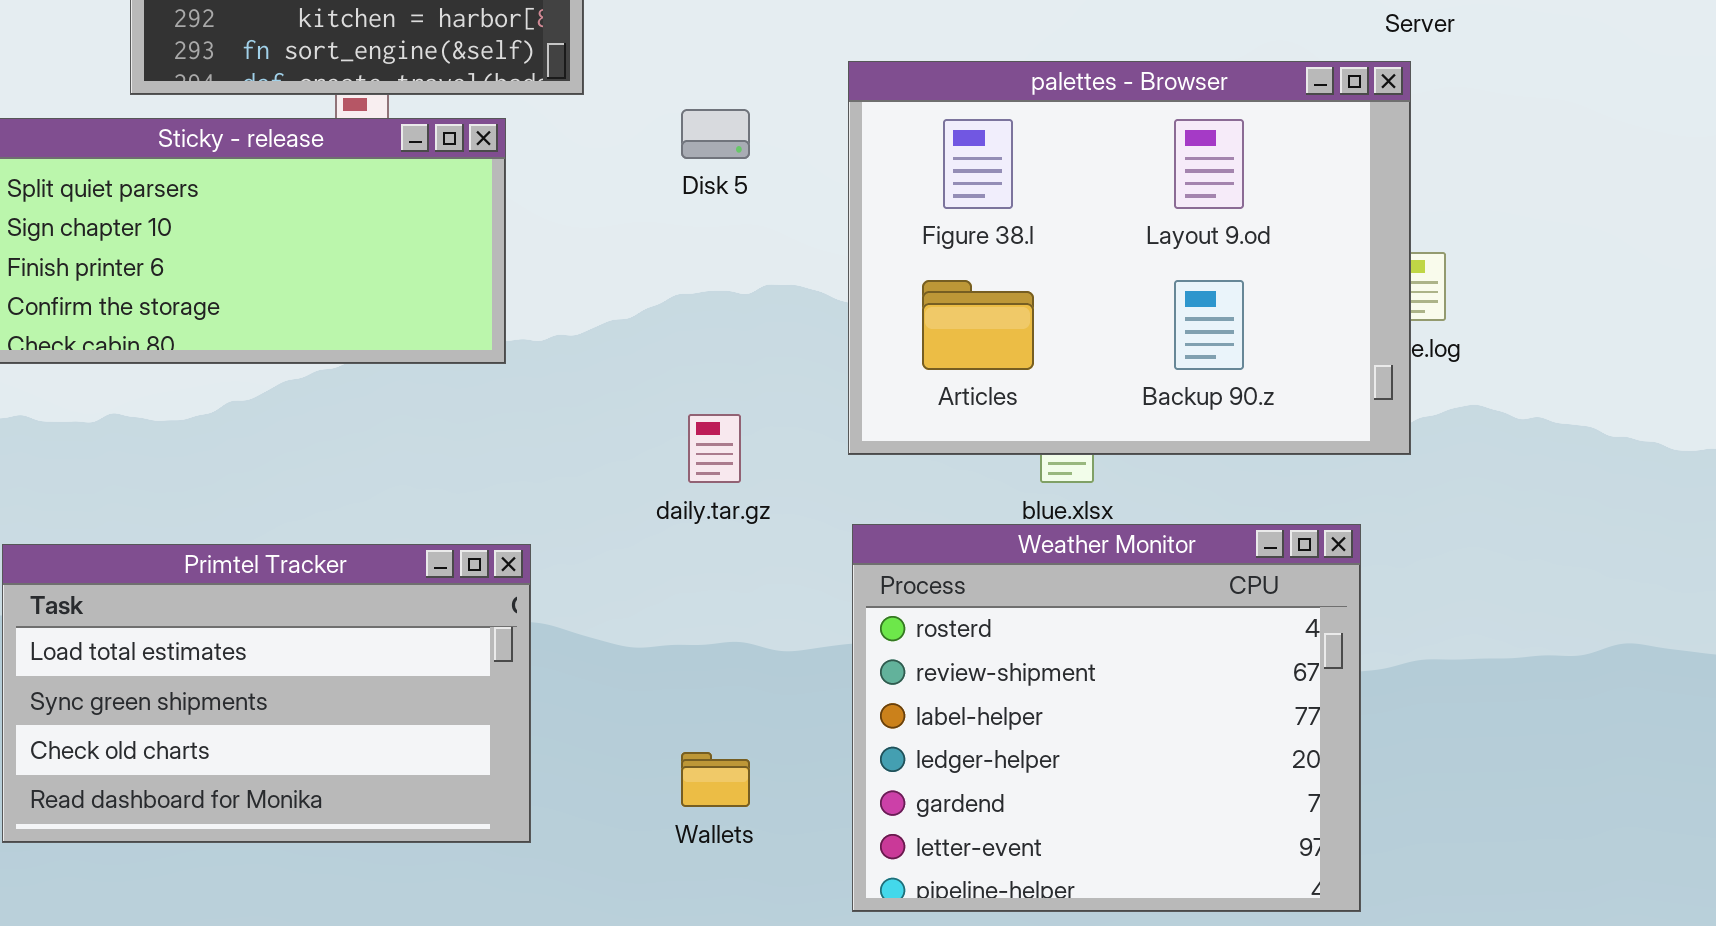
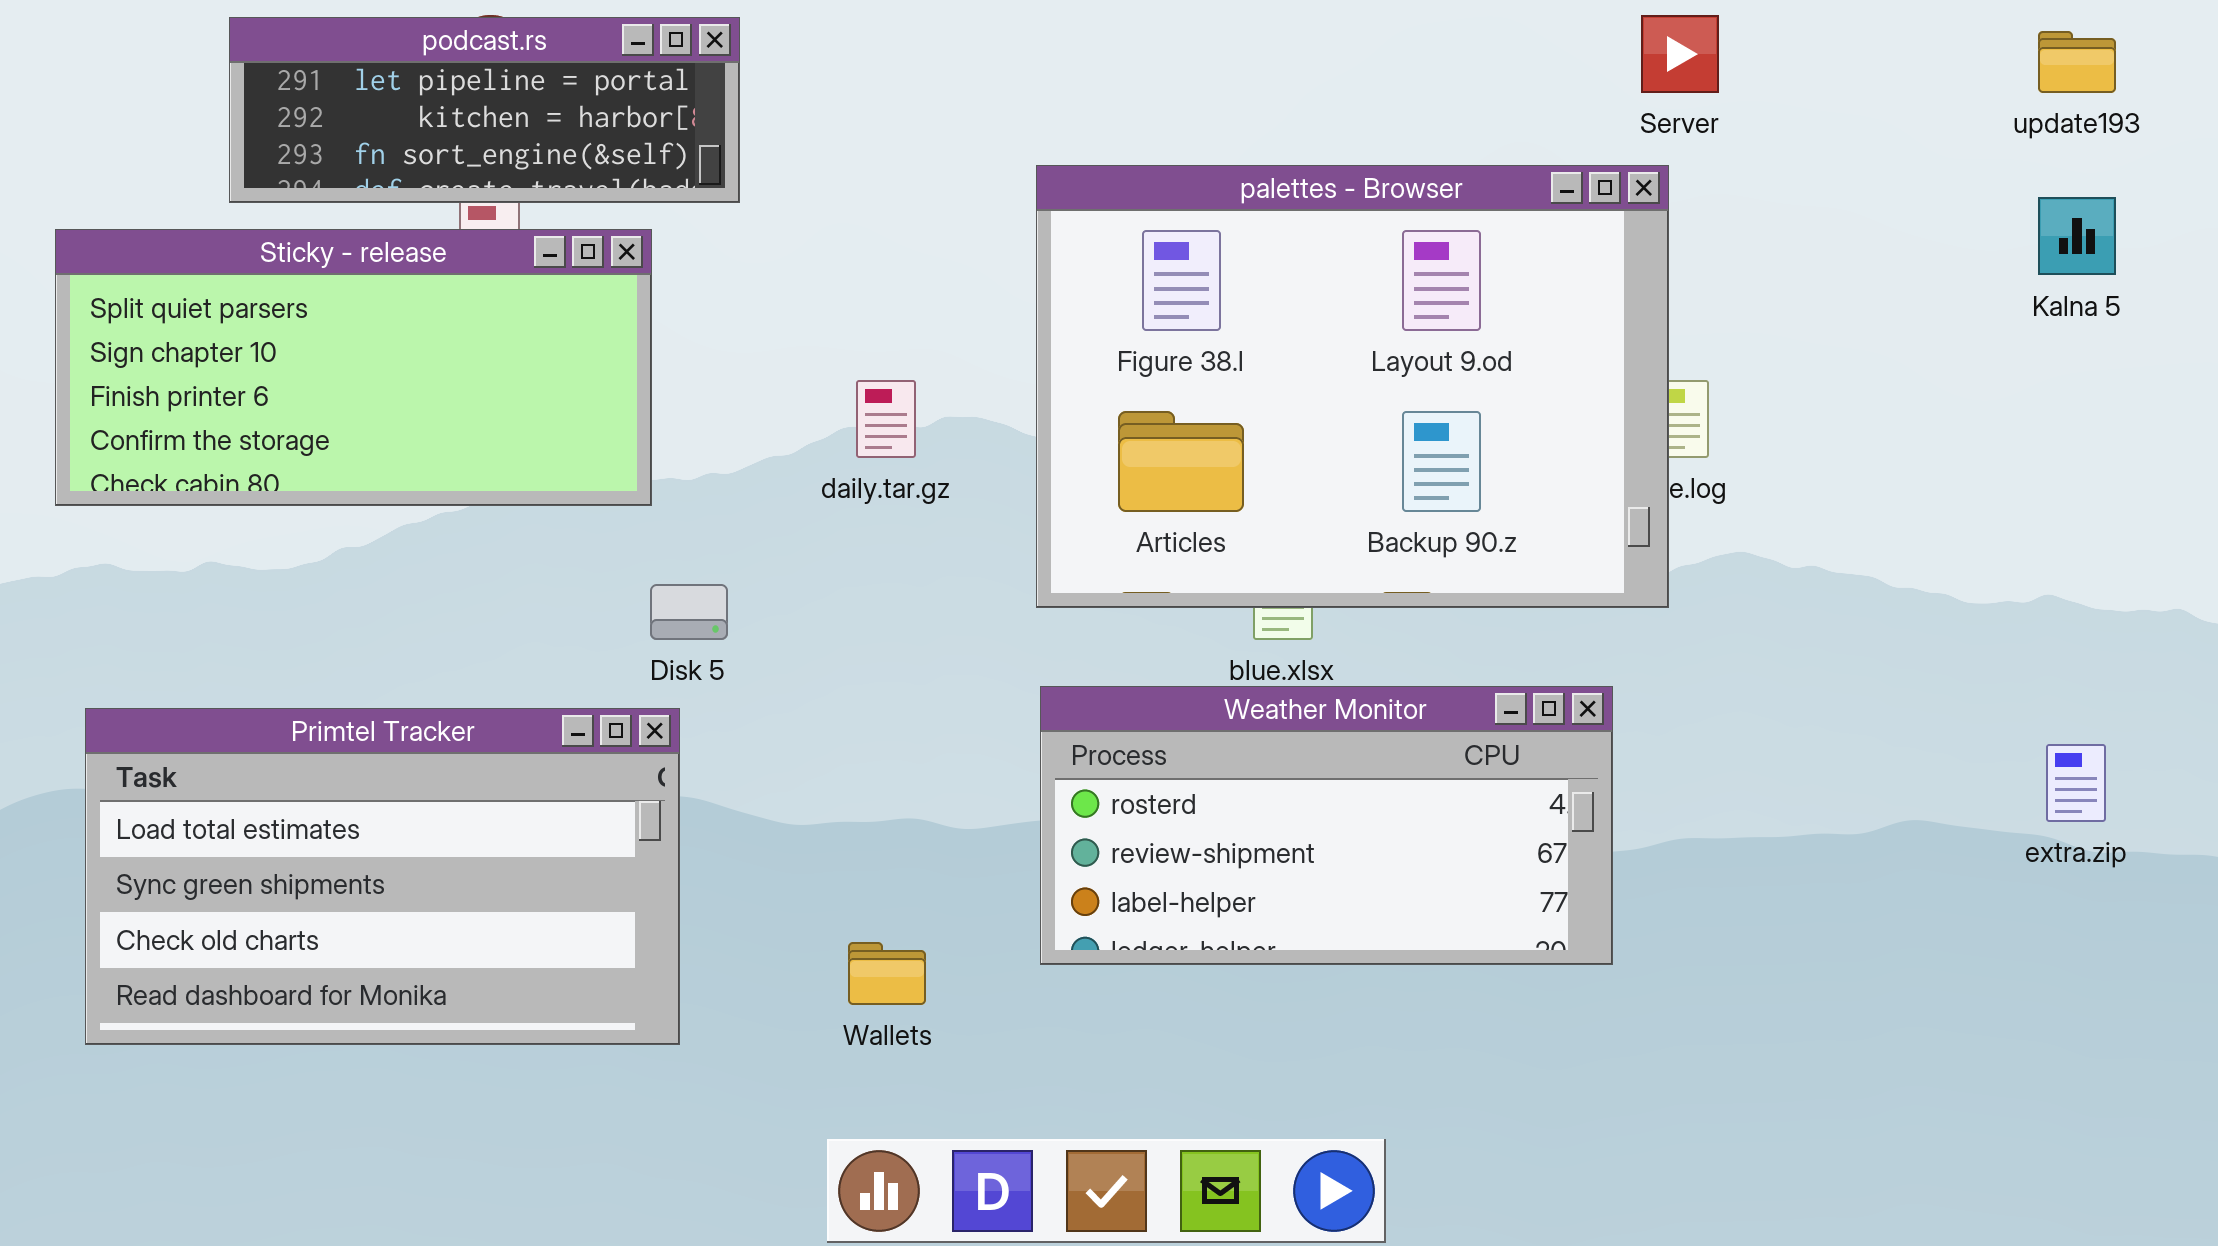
Disk 5: [681,109,750,159] -> [650,584,728,640], moved
daily.tar.gz: [688,414,741,483] -> [856,380,916,458], moved
Weather Monitor: [852,524,1361,912] -> [1040,686,1613,965], resized

